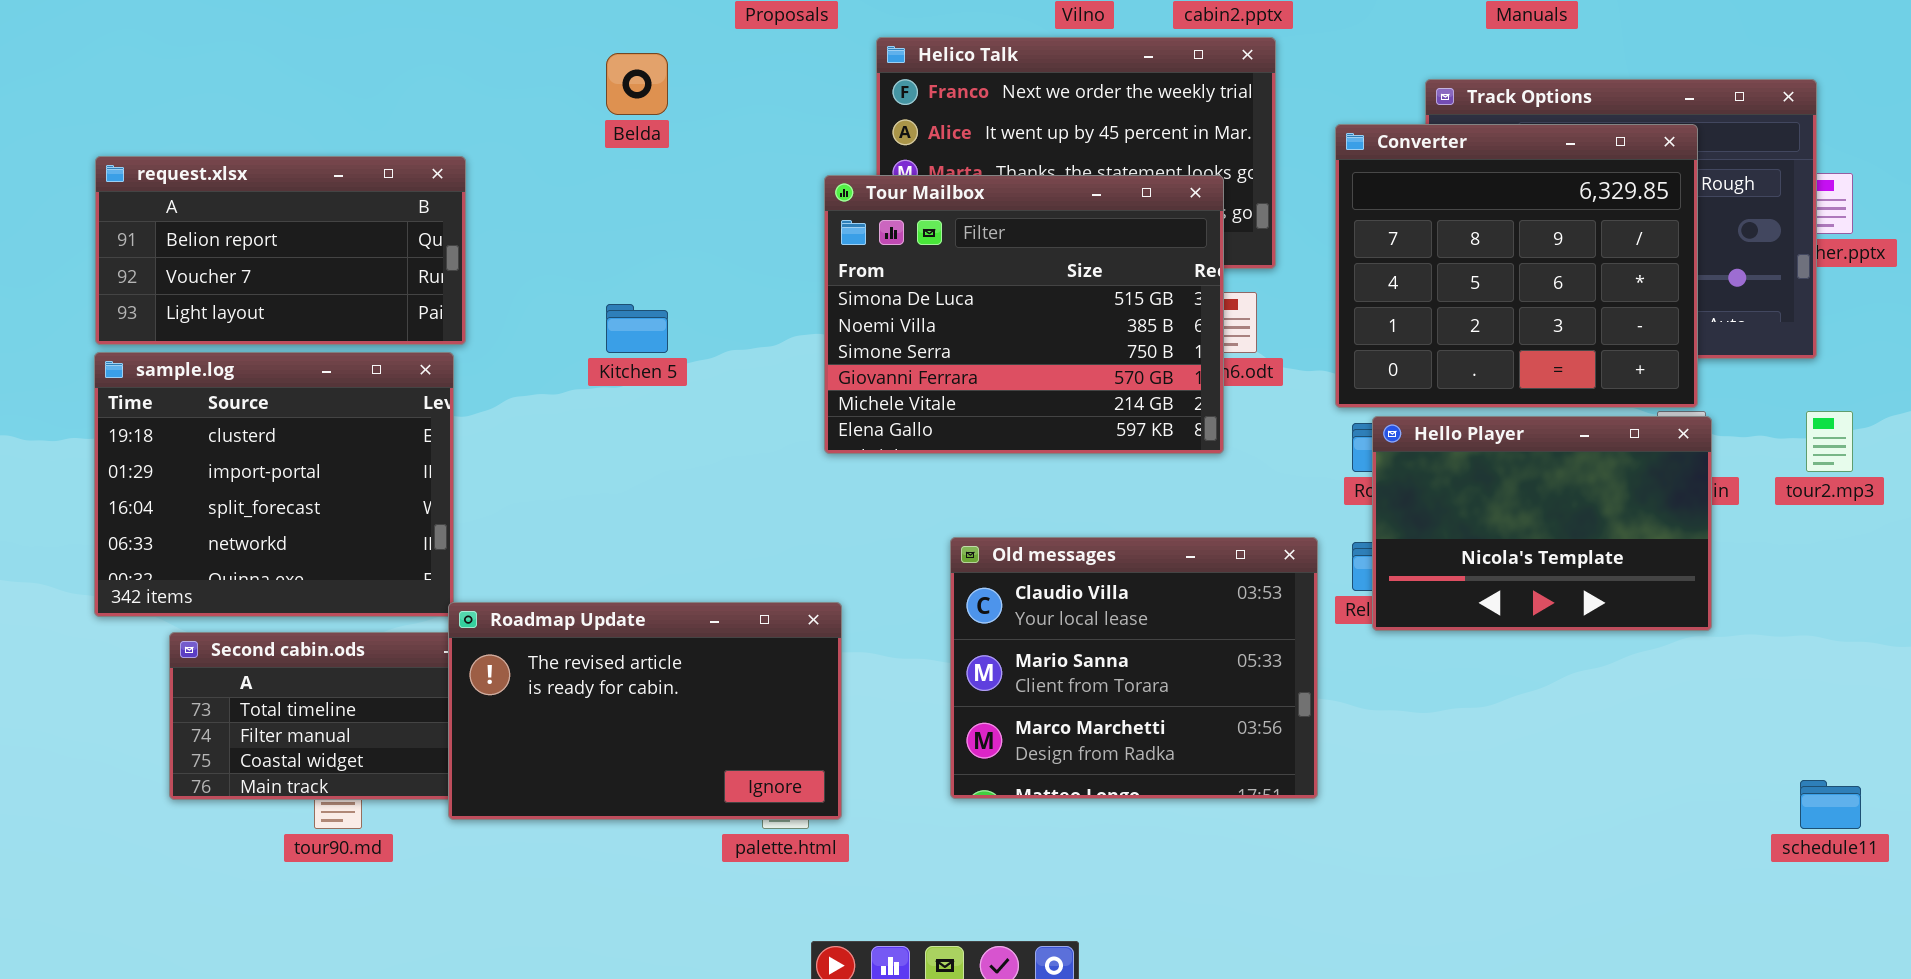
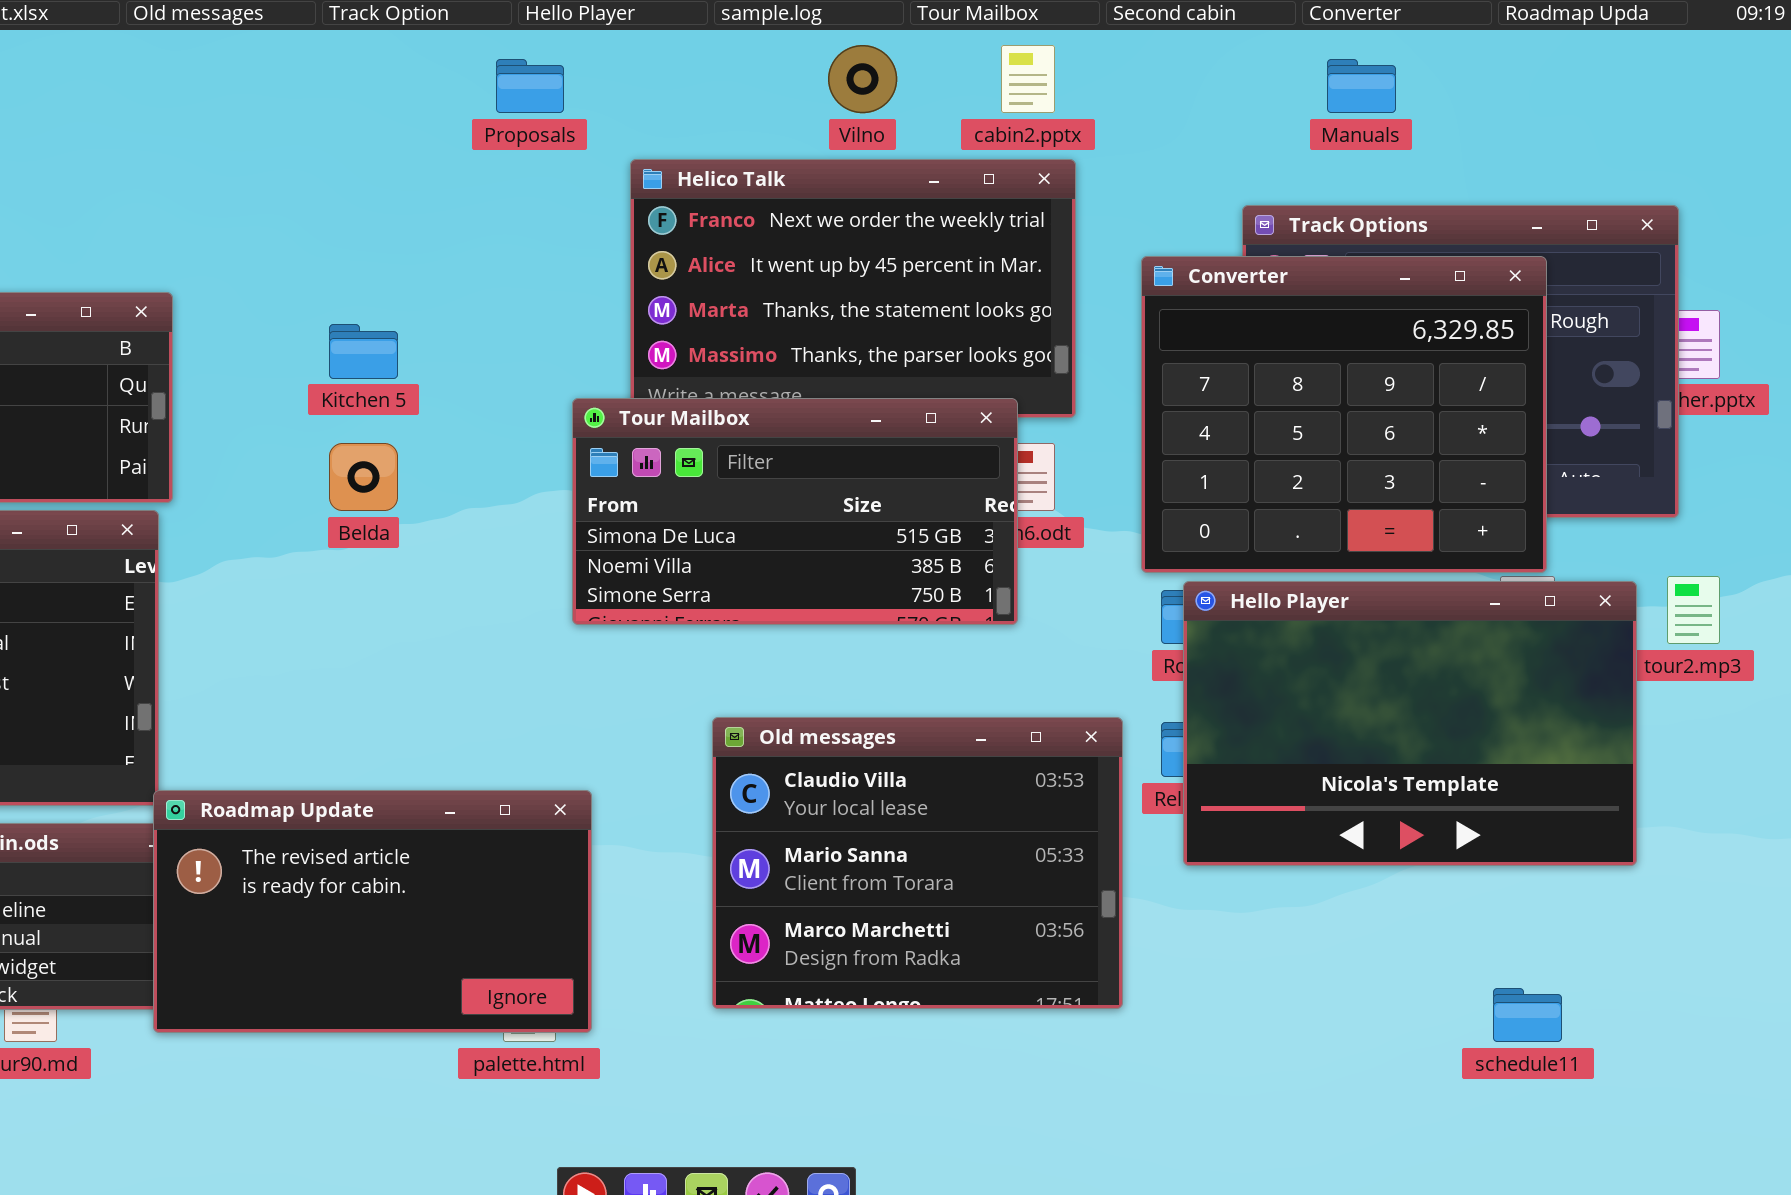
Belda: [606,53,668,115] -> [329,443,398,511], moved
Tour Mailbox: [824,175,1224,454] -> [572,398,1018,625], resized
Kitchen 5: [606,304,668,353] -> [329,324,398,379], moved
Hello Player: [1372,416,1712,631] -> [1183,581,1637,866], resized
schedule11: [1800,780,1861,829] -> [1493,988,1562,1042], moved

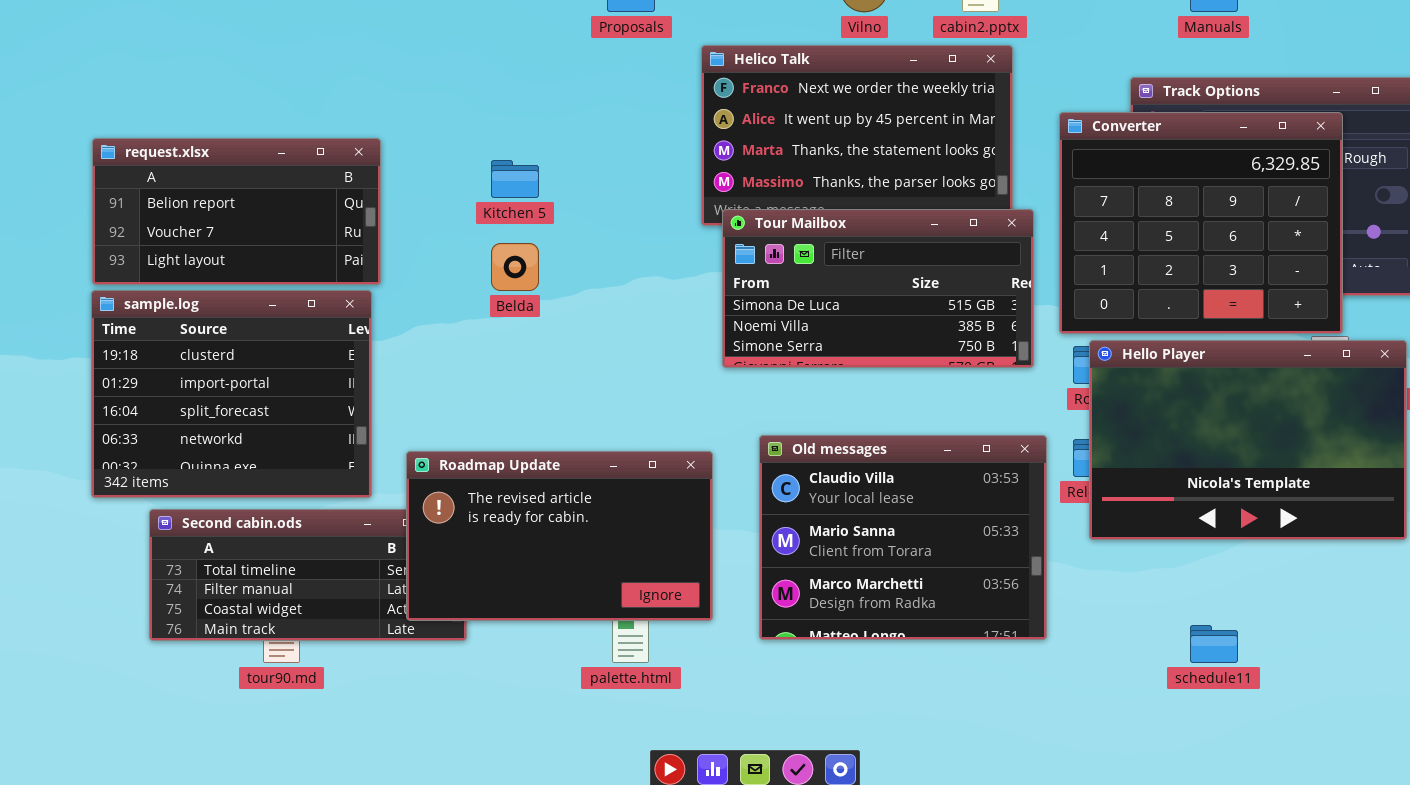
Tour Mailbox: [572,398,1018,625] -> [722,209,1034,368], moved
Roadmap Update: [153,790,592,1033] -> [406,451,713,621], moved
schedule11: [1493,988,1562,1042] -> [1190,625,1238,663], moved

